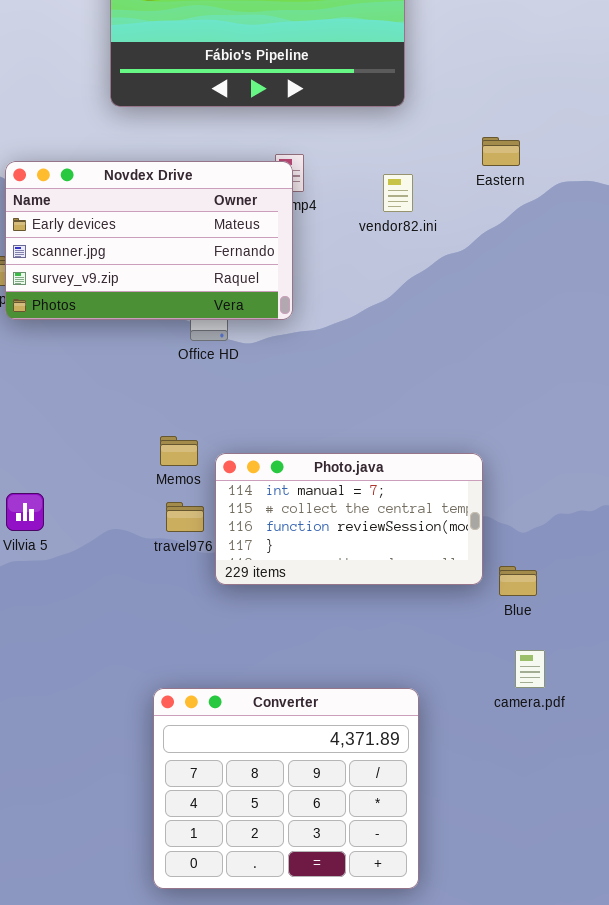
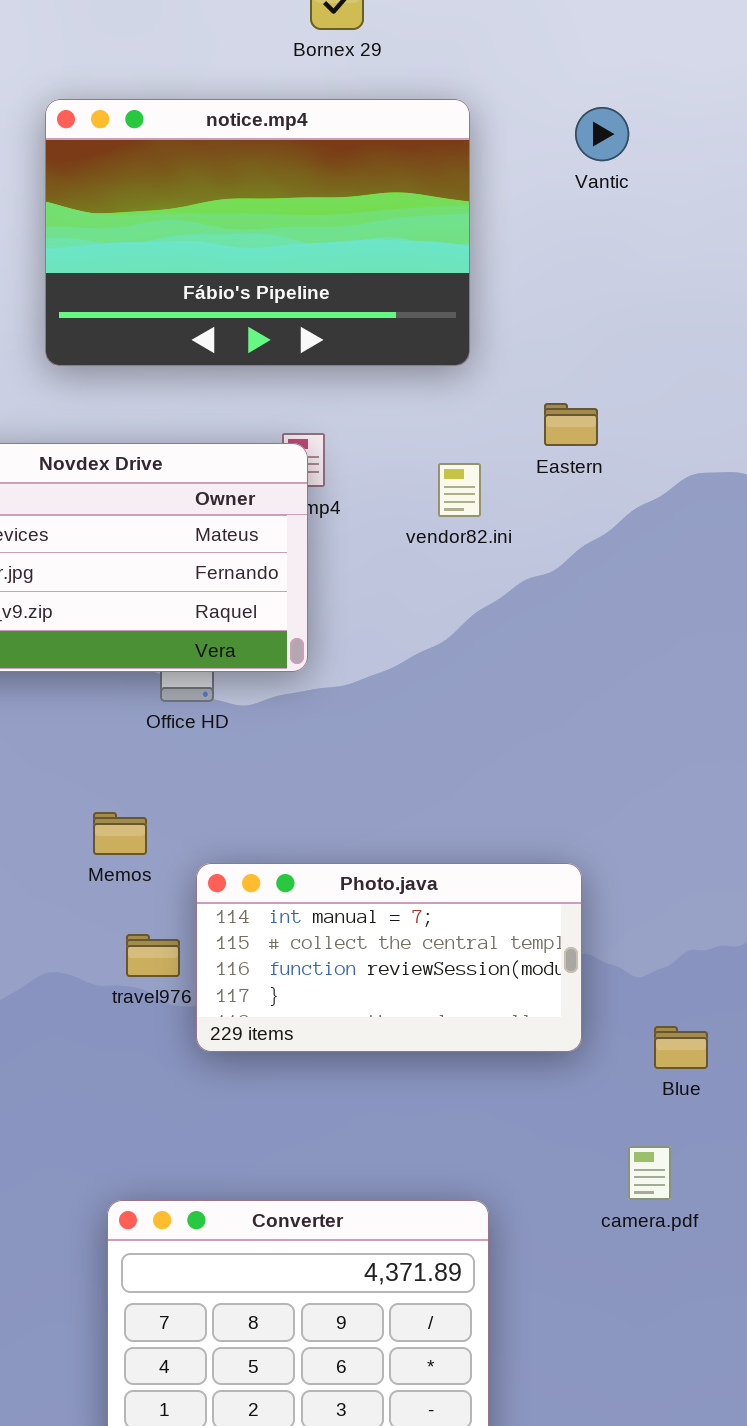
Eastern: [482,137,520,166] -> [544,403,598,446], moved
Memos: [160,436,198,466] -> [93,812,147,855], moved
Blue: [499,566,537,596] -> [654,1026,708,1069], moved

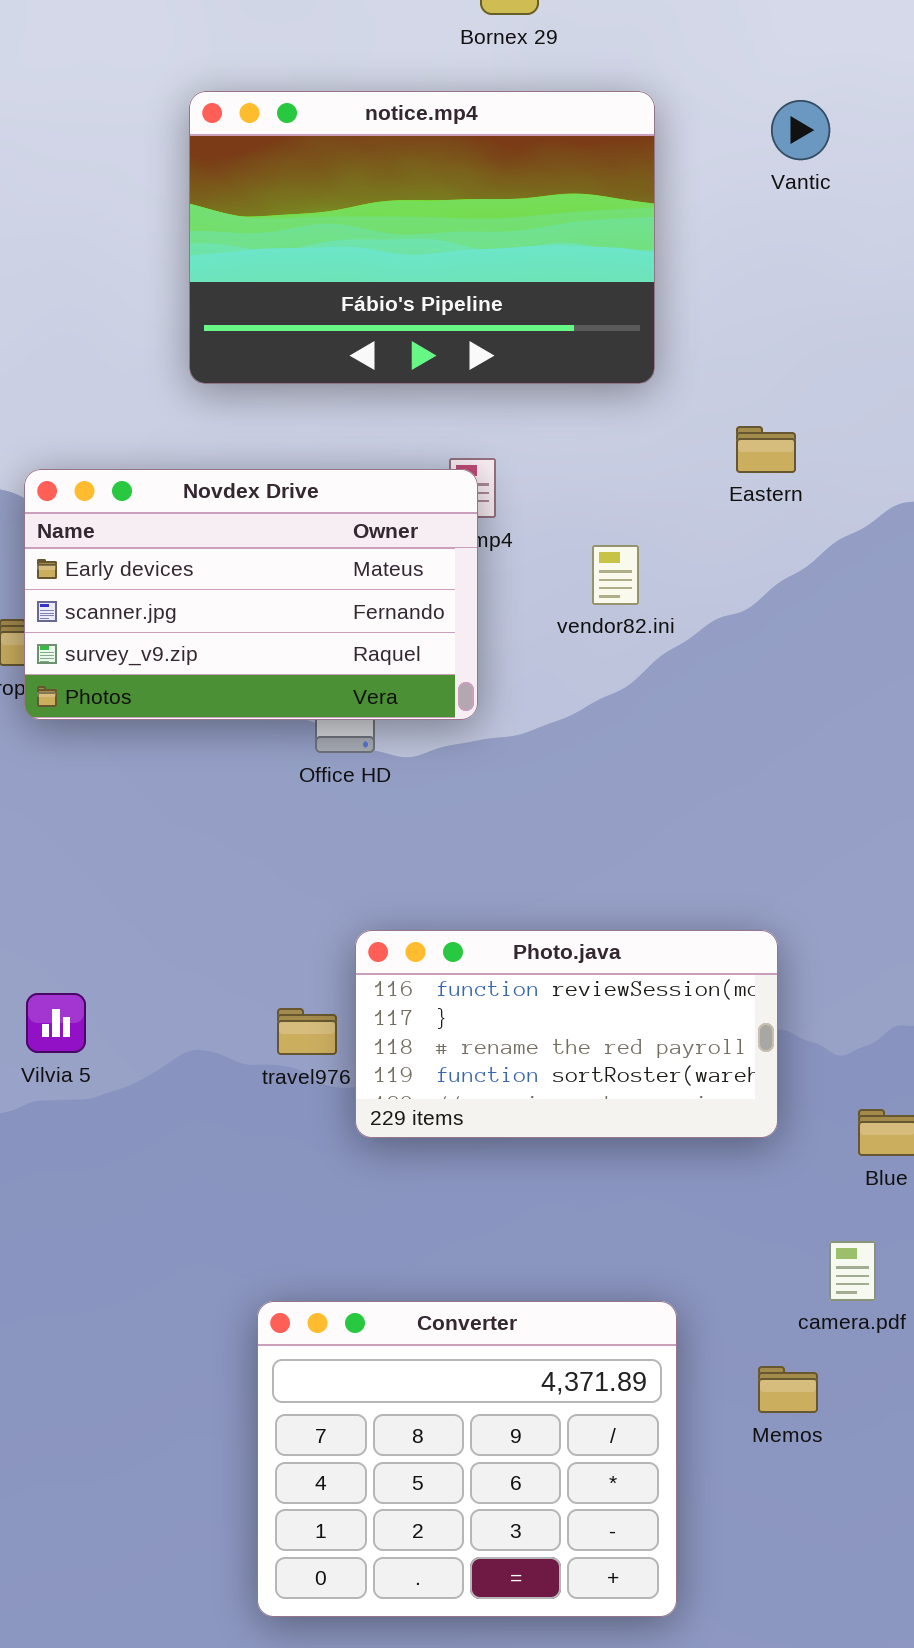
vendor82.ini: [438,463,481,517] -> [592,545,639,605], moved
Memos: [93,812,147,855] -> [758,1366,818,1413], moved
Photo.java: [196,863,582,1052] -> [355,930,778,1138], scrolled down 2 rows

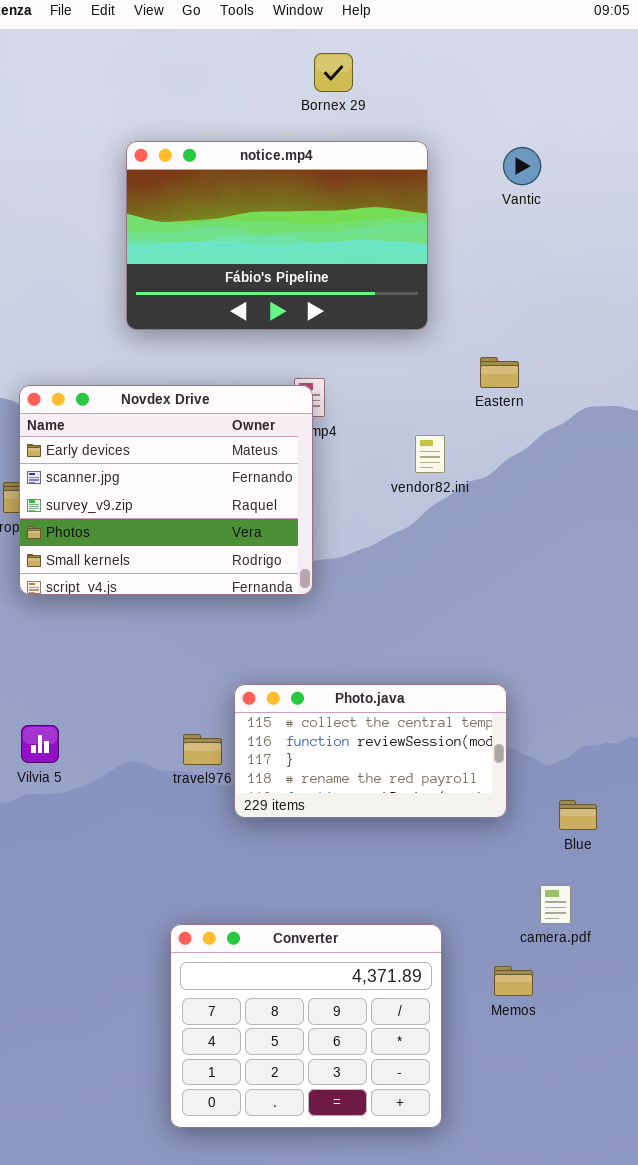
Novdex Drive: [24,469,478,720] -> [19,385,313,595], resized
vendor82.ini: [592,545,639,605] -> [415,435,445,473], moved
Photo.java: [355,930,778,1138] -> [234,684,507,818], scrolled up 1 row

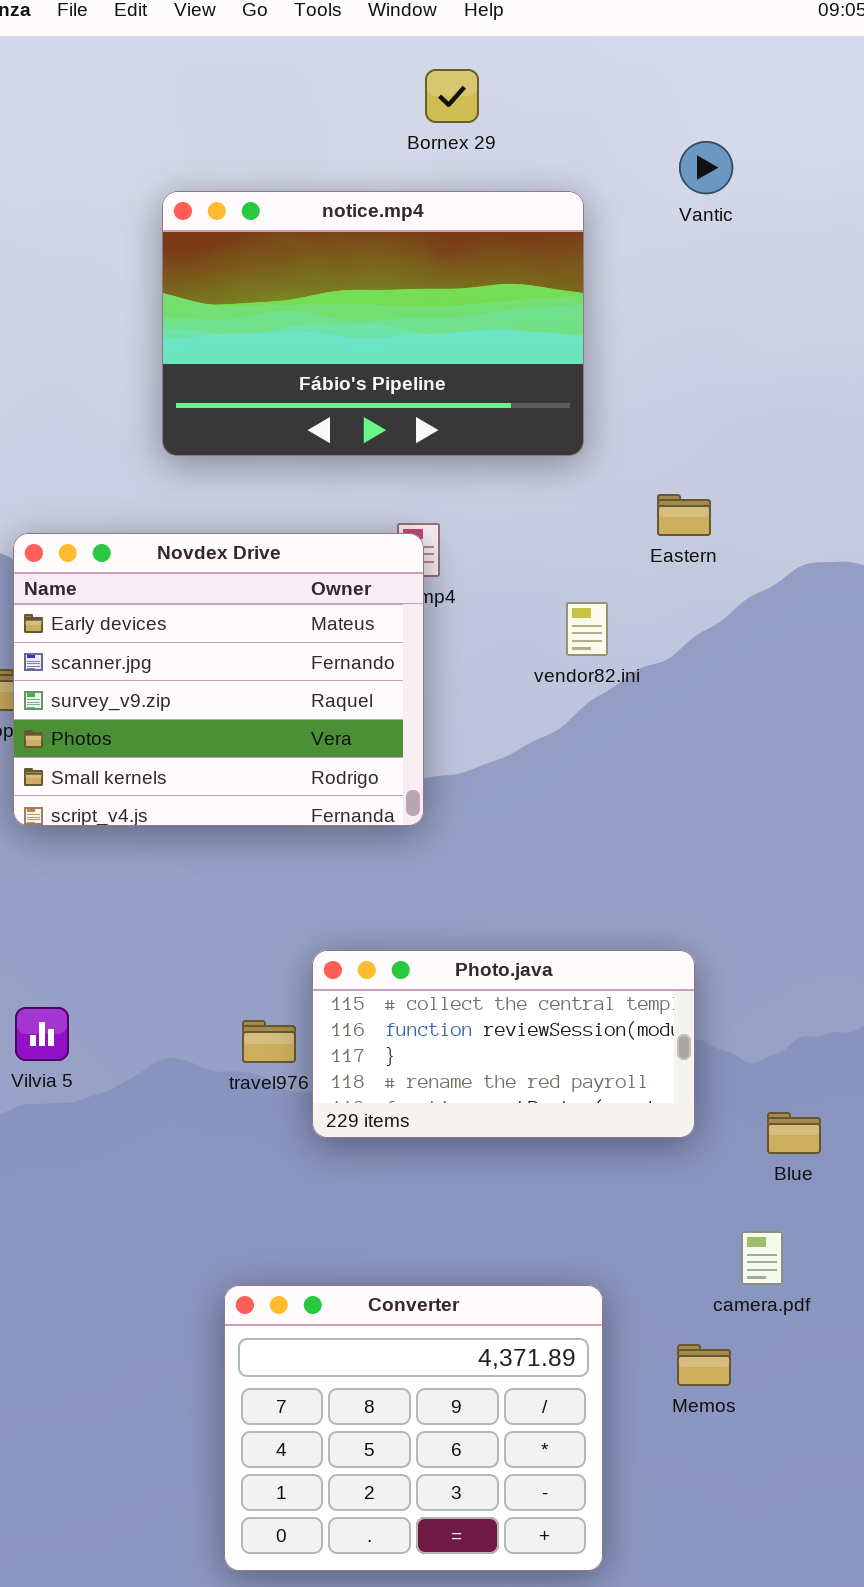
Vantic: [503,147,541,185] -> [679,141,733,194], moved

